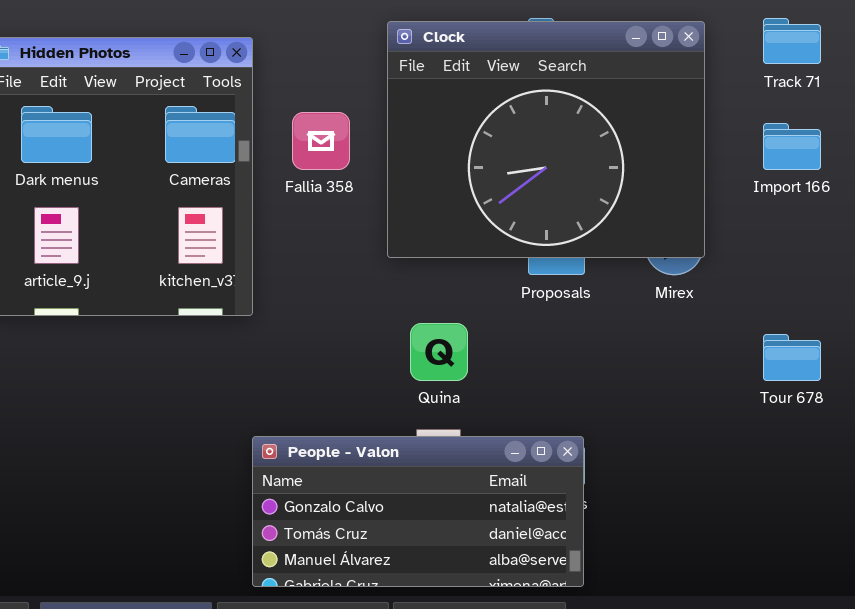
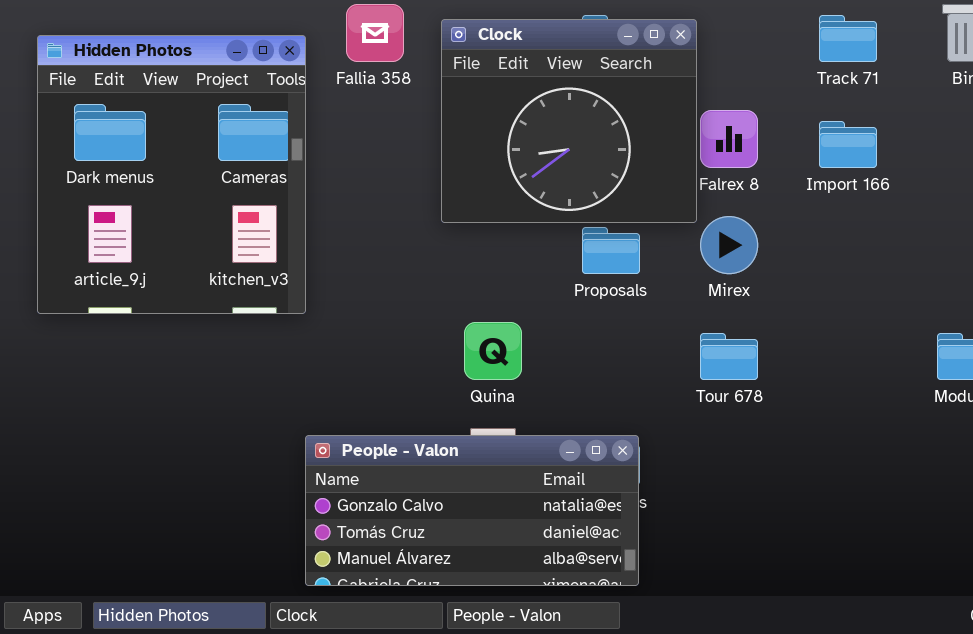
Clock: [387,21,705,258] -> [441,19,697,223], resized
Fallia 358: [292,112,350,170] -> [346,4,404,62], moved
Tour 678: [763,334,821,381] -> [700,333,758,380], moved

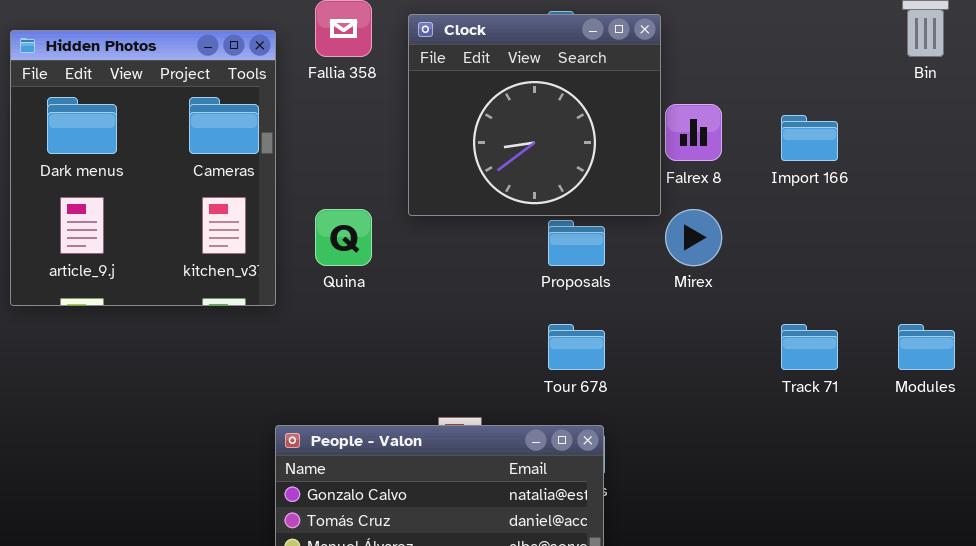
Track 71: [819,15,877,62] -> [781,324,838,370], moved
Quina: [464,322,522,380] -> [315,209,372,266], moved
Tour 678: [700,333,758,380] -> [548,324,605,370], moved

